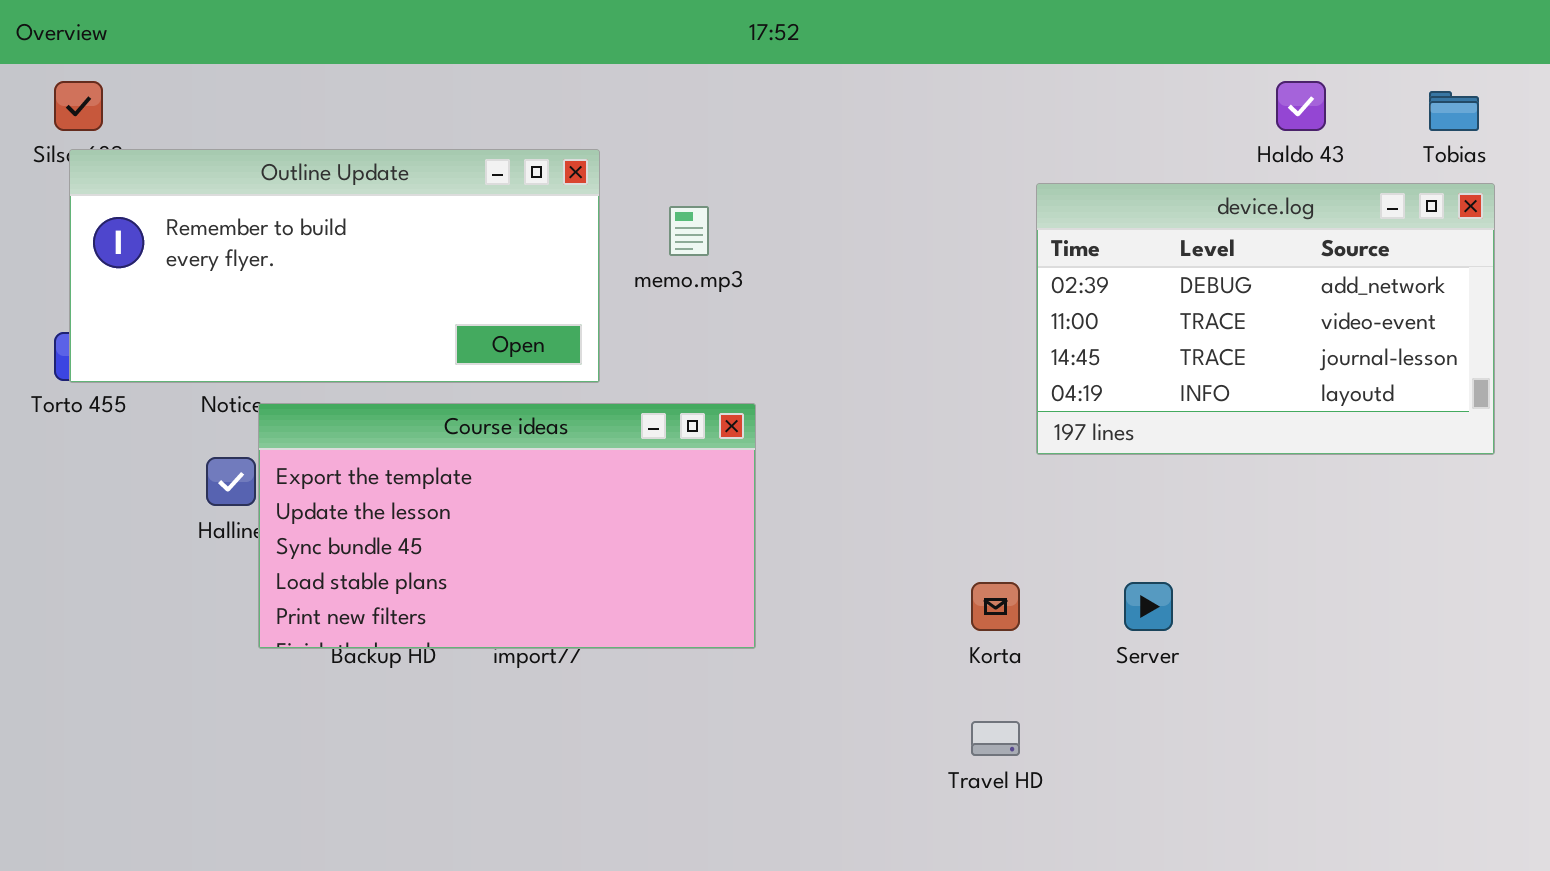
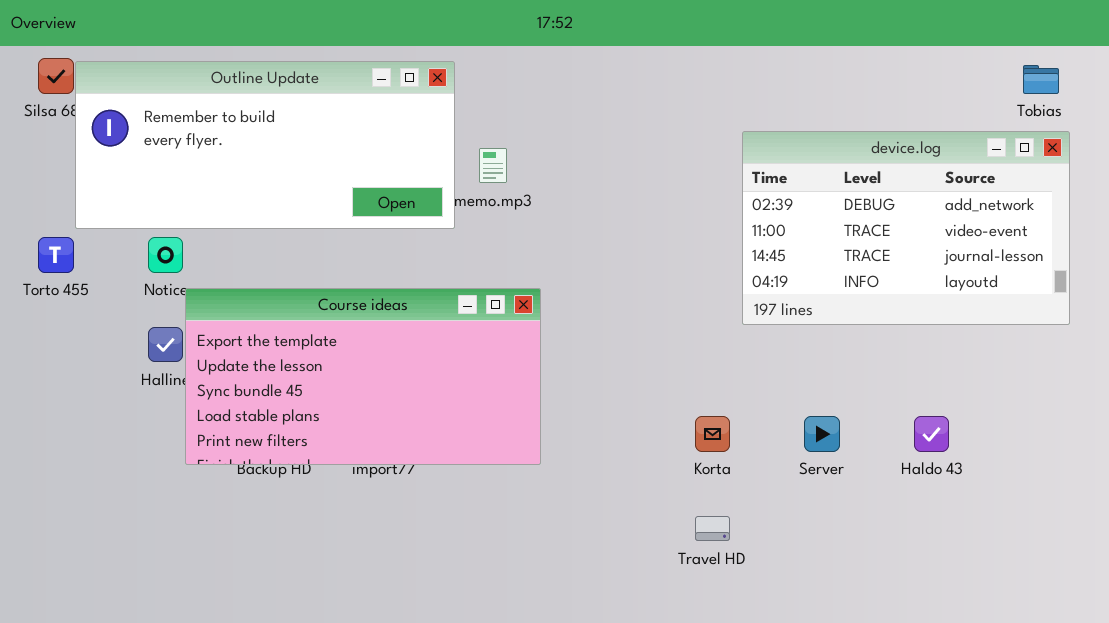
Haldo 43: [1276,81,1326,131] -> [914,416,949,452], moved
Outline Update: [69,149,600,383] -> [75,61,455,229], moved

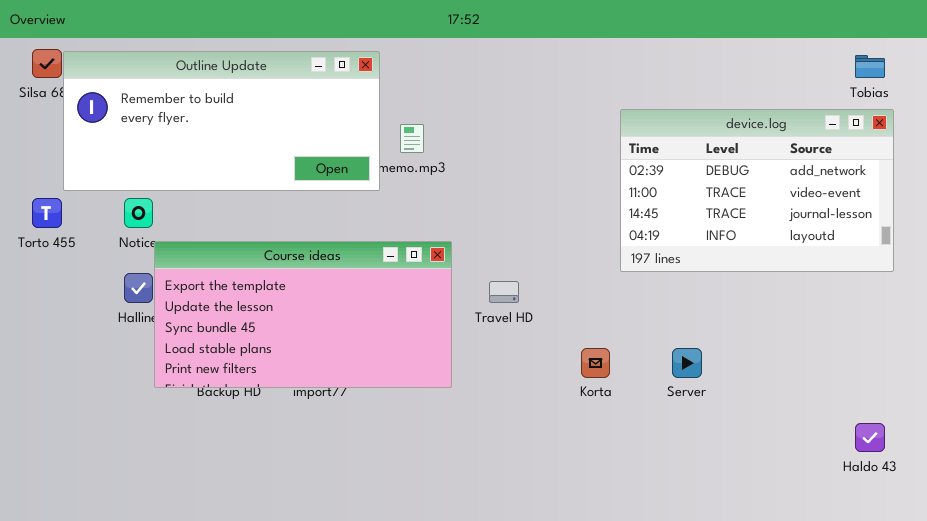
Haldo 43: [914,416,949,452] -> [855,423,885,452], moved
Travel HD: [695,516,730,541] -> [489,281,519,303], moved

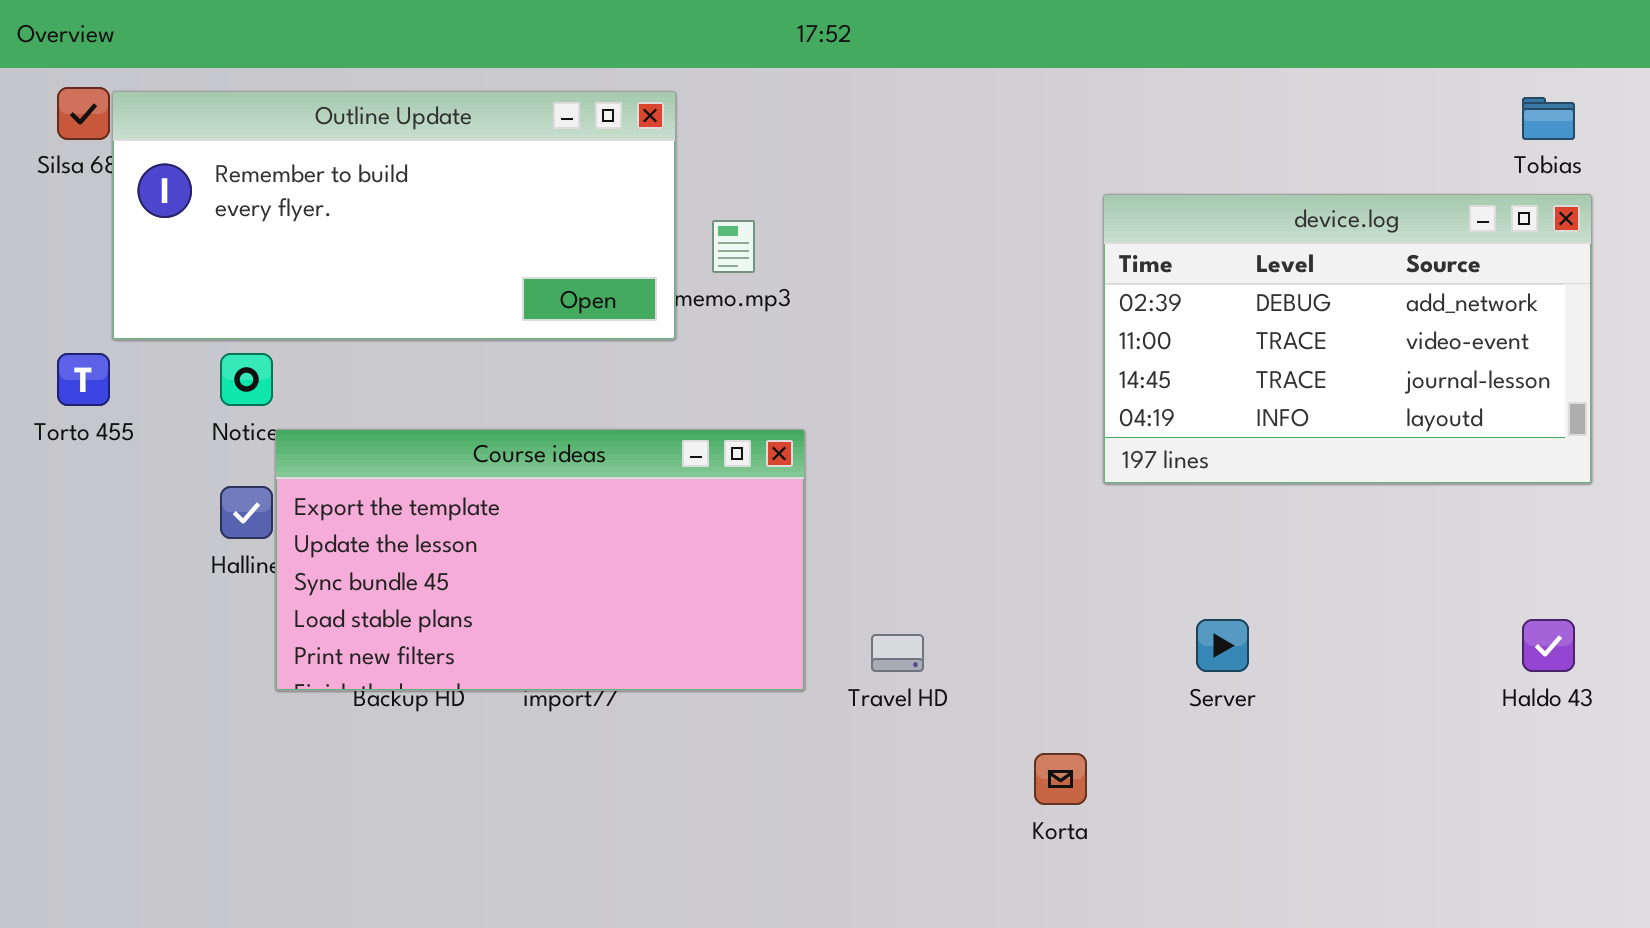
Travel HD: [489,281,519,303] -> [871,634,924,672], moved
Korta: [581,348,610,378] -> [1034,753,1087,805], moved
Haldo 43: [855,423,885,452] -> [1522,619,1575,672], moved

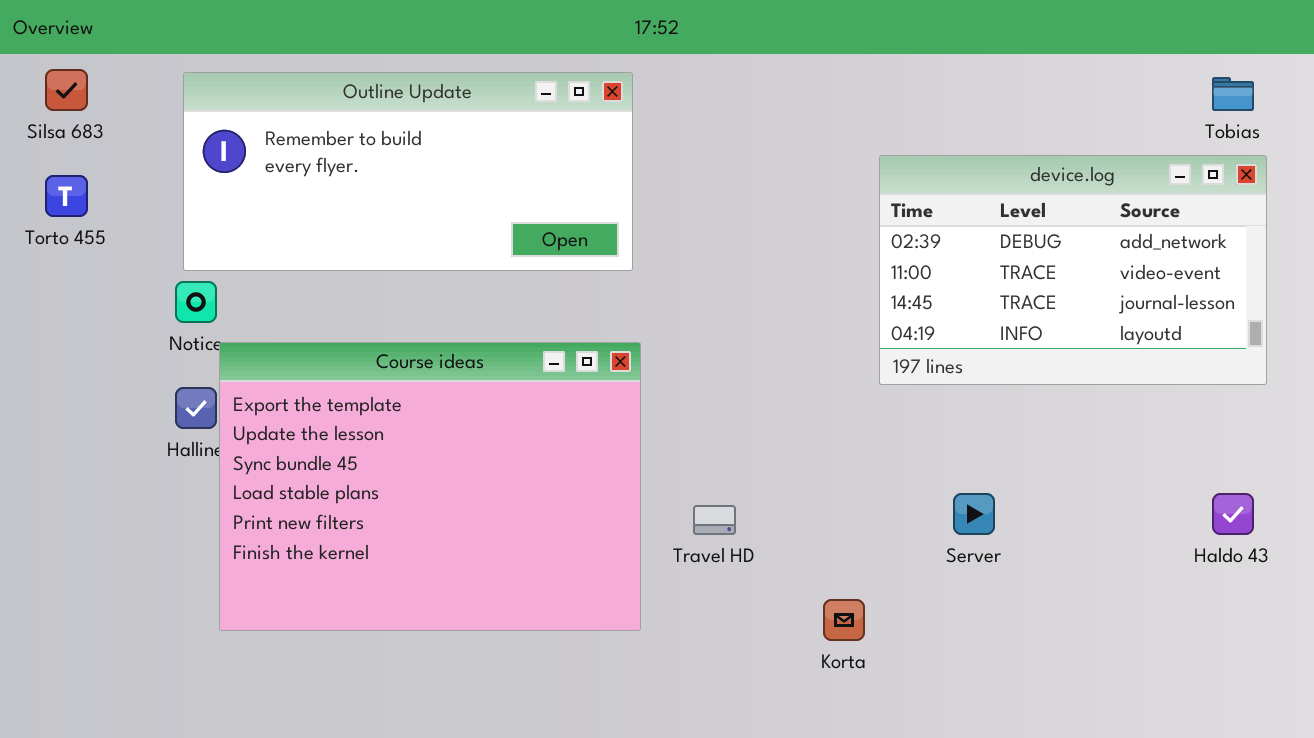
Outline Update: [112,91,676,340] -> [183,72,633,271], moved
Torto 455: [57,353,110,406] -> [45,175,88,217], moved
Course ideas: [275,429,805,691] -> [219,342,641,631], resized

